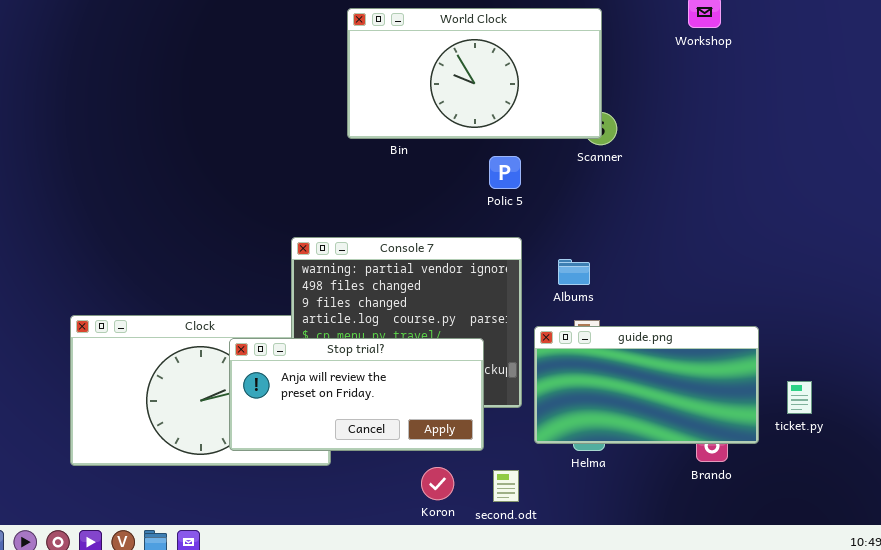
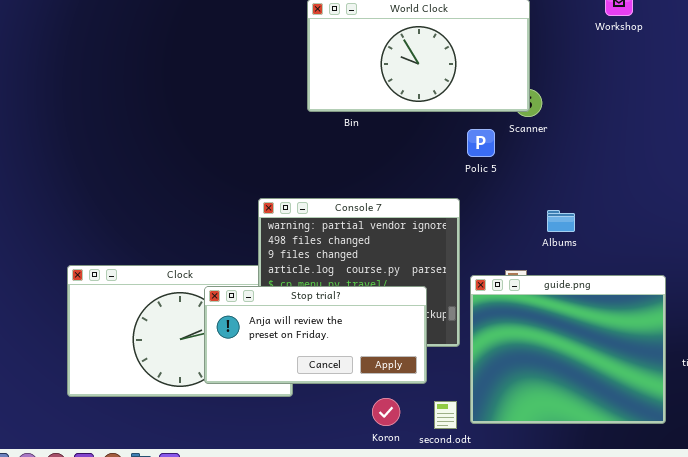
Polic 5: [489,156,521,189] -> [467,129,495,157], moved
Albums: [558,259,590,285] -> [547,210,575,232], moved
guide.png: [534,326,759,444] -> [470,275,666,424], resized

